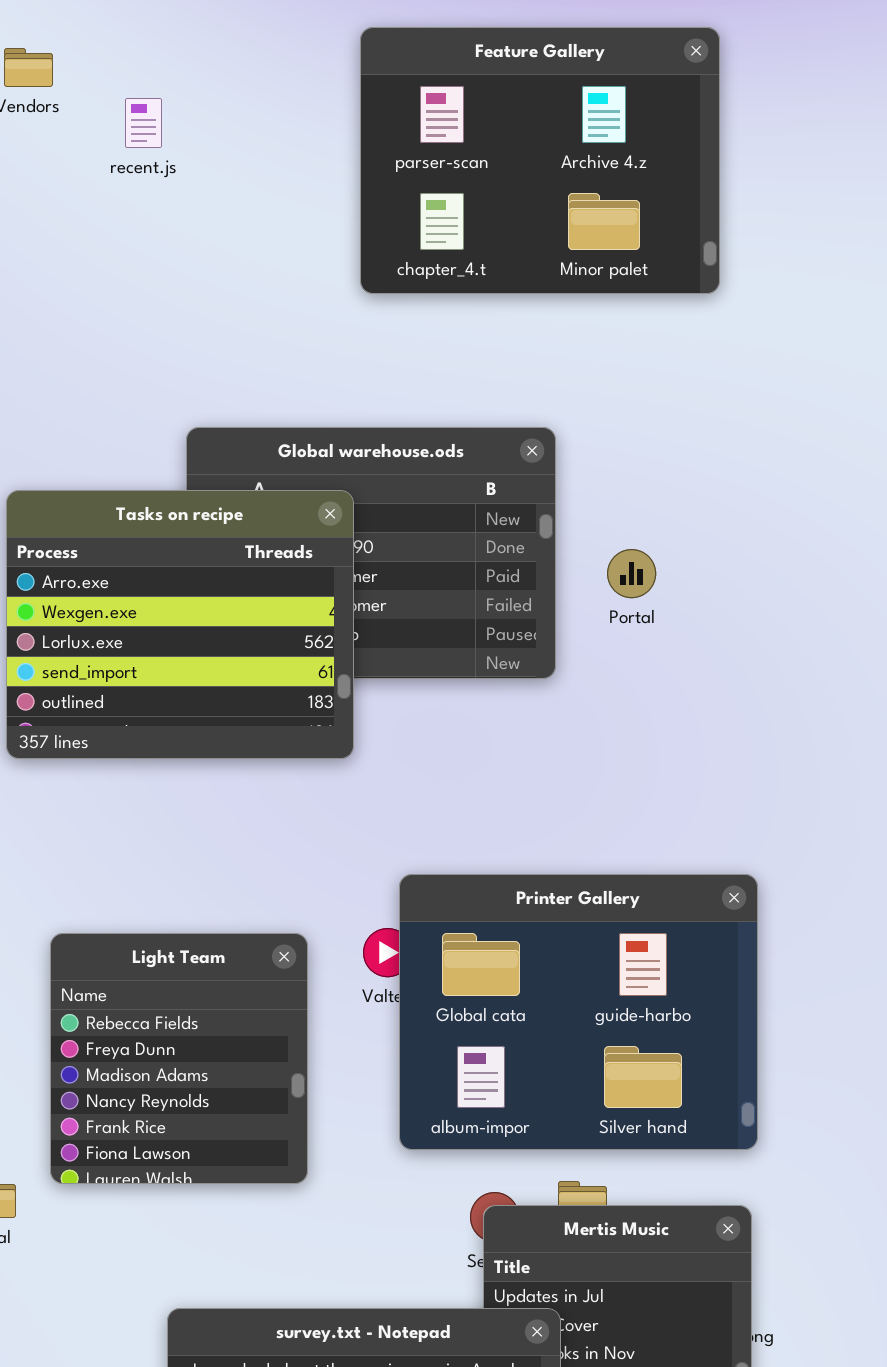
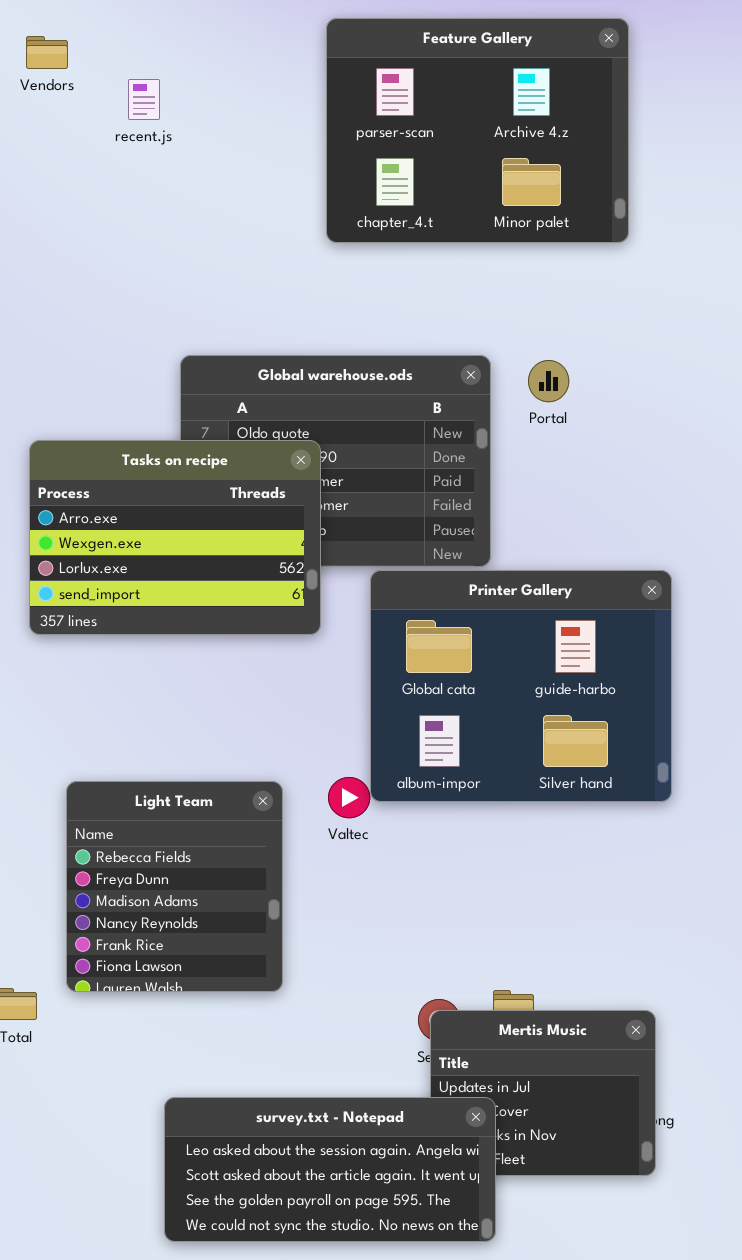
Tasks on recipe: [6,490,354,759] -> [29,440,321,635], resized
Portal: [607,549,656,598] -> [528,360,569,402], moved
Printer Gallery: [399,874,758,1150] -> [370,570,672,802], moved

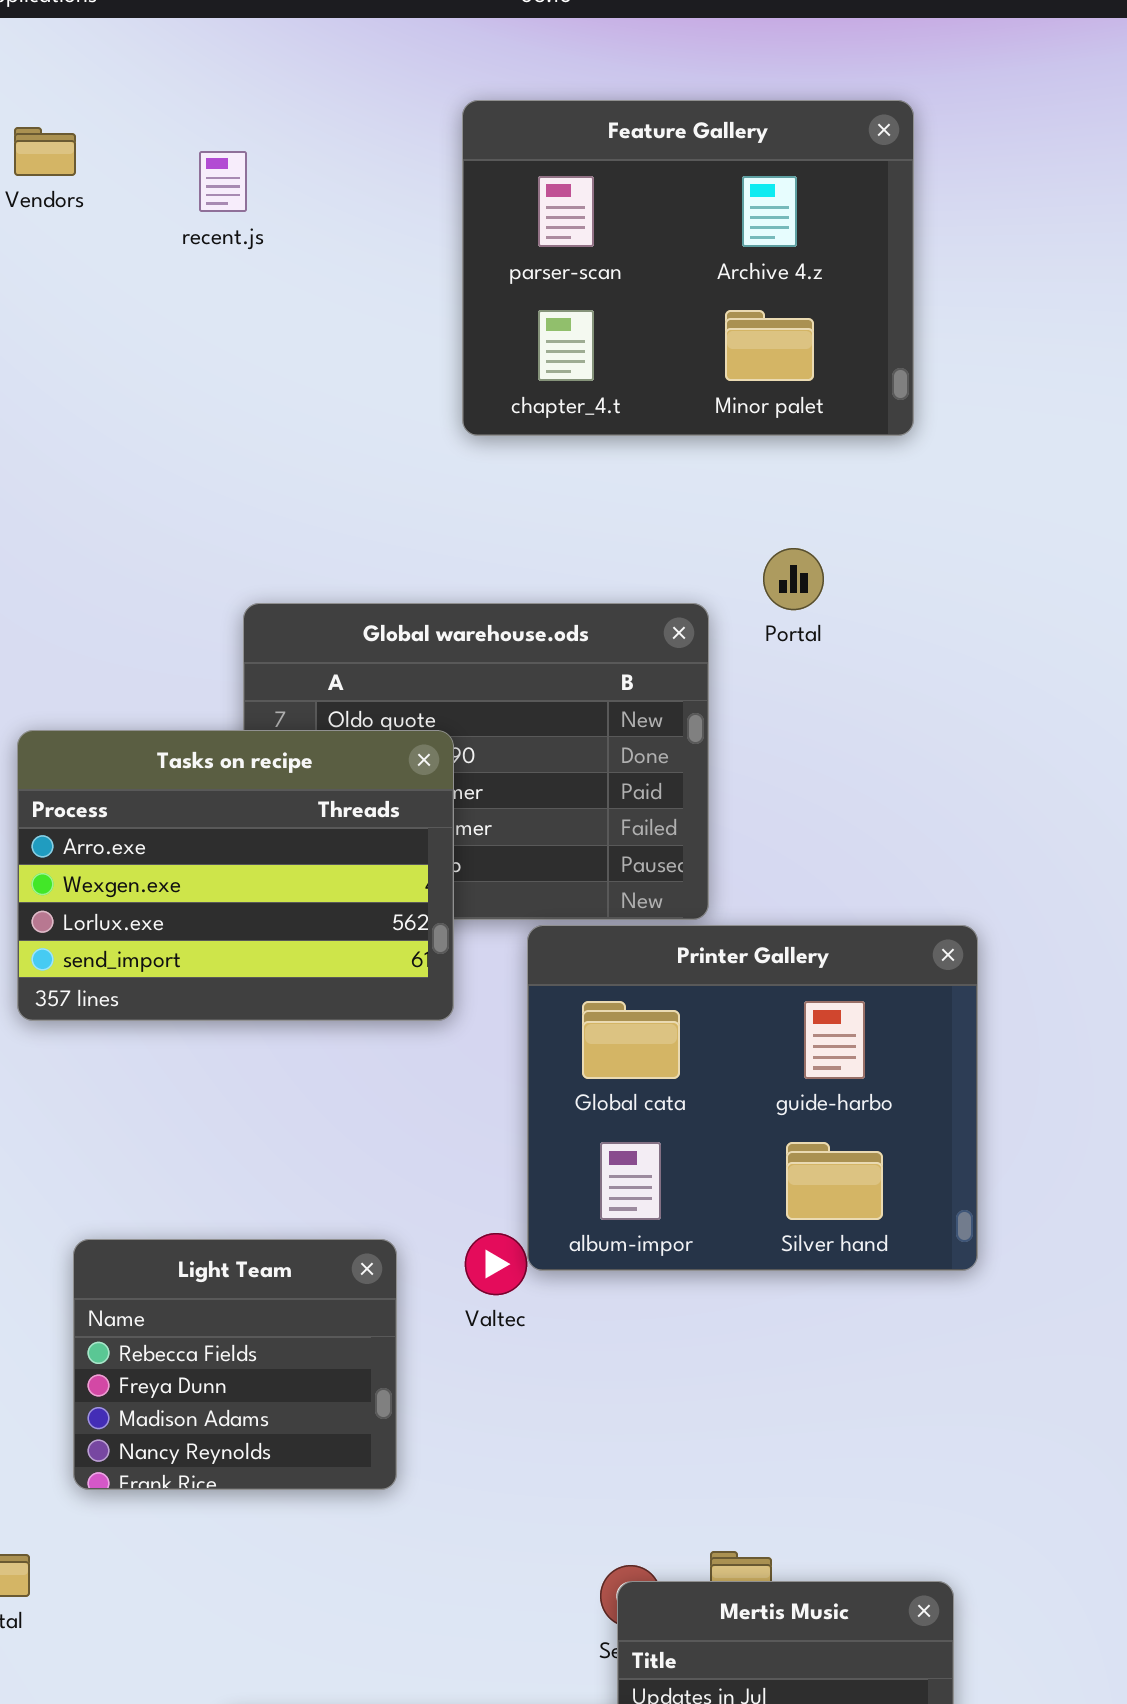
recent.js: [128,79,160,120] -> [199,151,247,212], moved
Portal: [528,360,569,402] -> [763,548,824,610], moved
Light Team: [66,781,283,992] -> [73,1239,397,1490], resized

